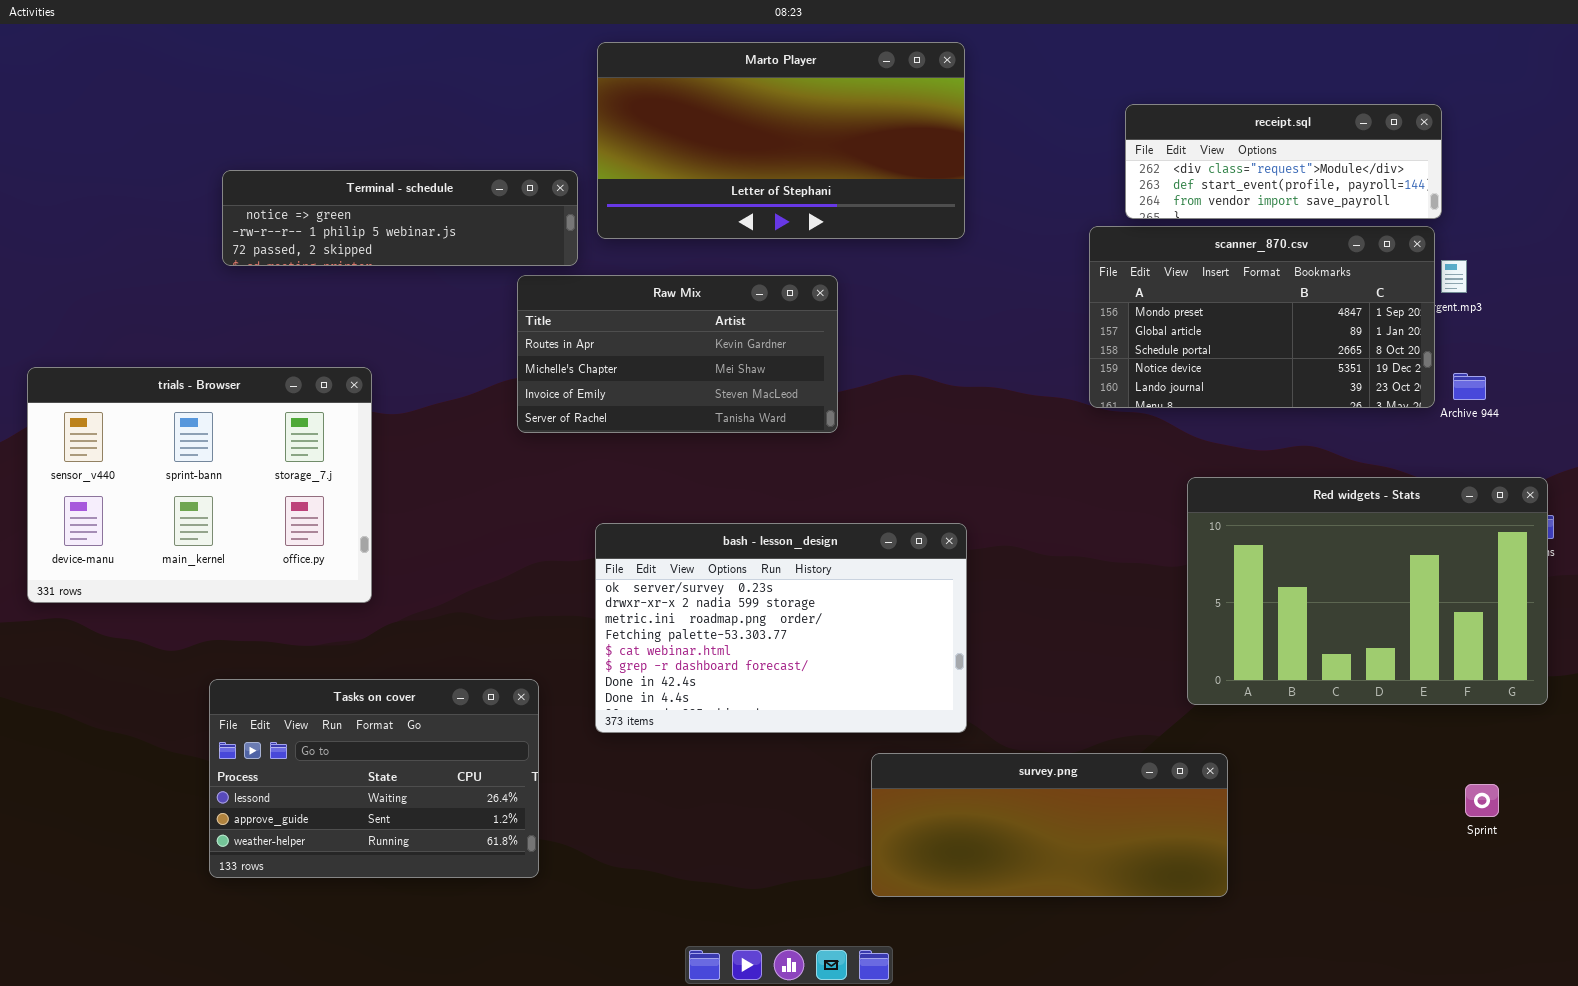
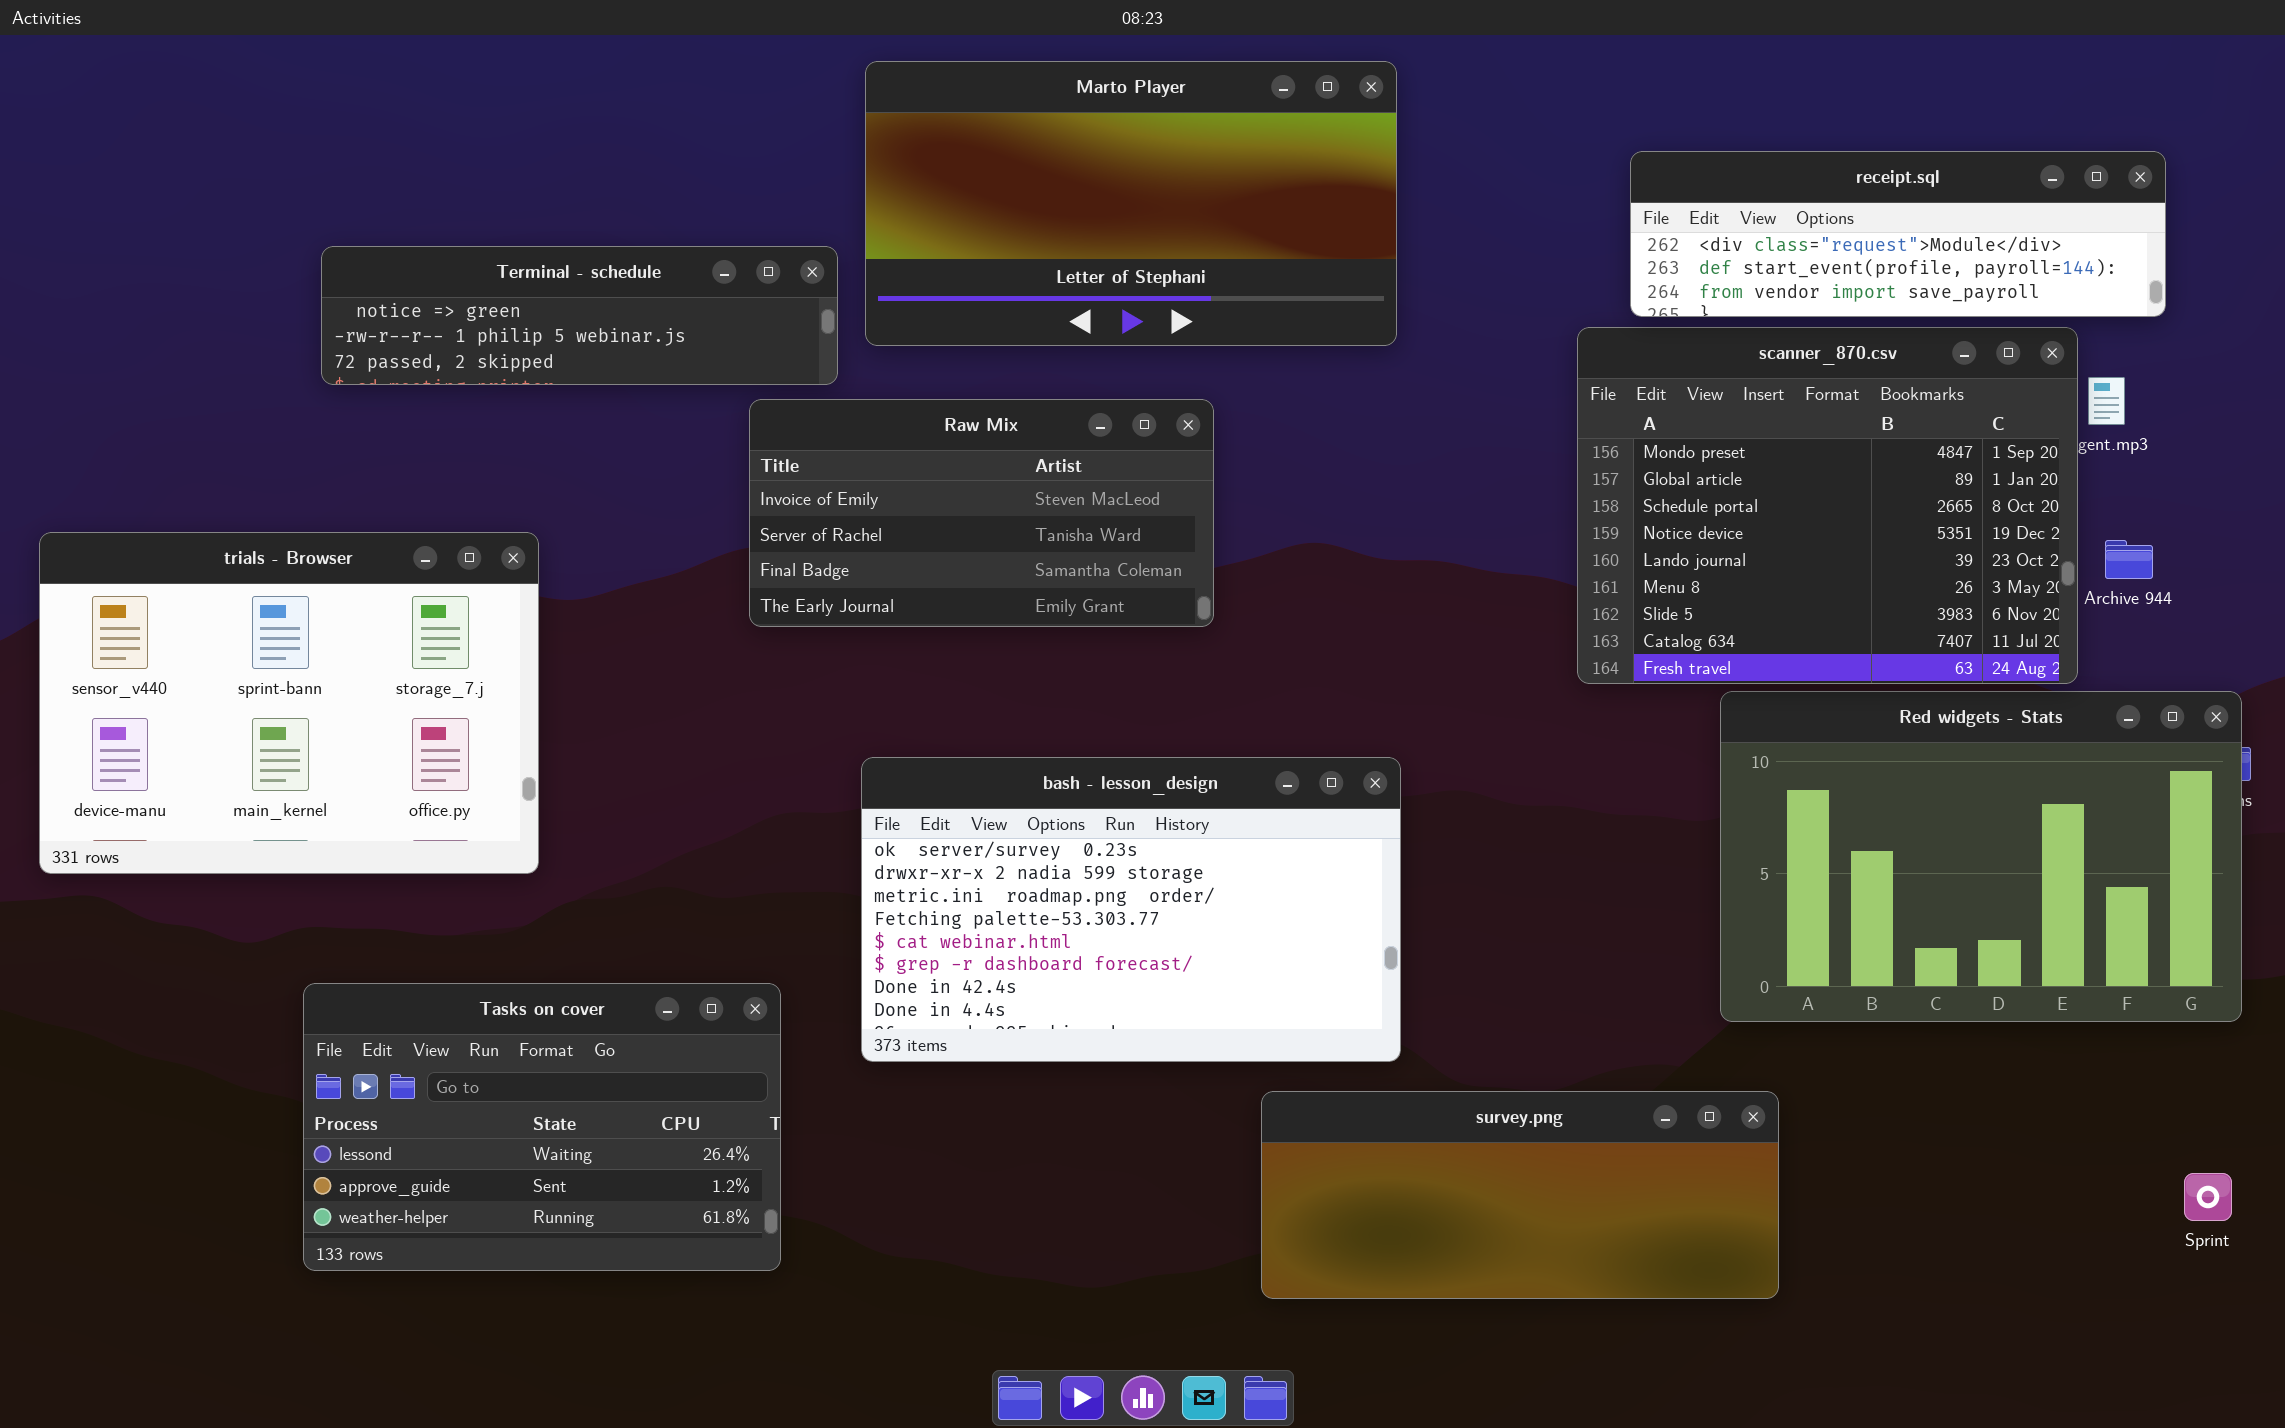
receipt.sql: [1125,104,1442,219] -> [1630,151,2166,317], resized
scanner_870.csv: [1089,226,1435,408] -> [1577,327,2078,684], resized
Raw Mix: [517,275,838,433] -> [749,399,1214,627], scrolled down 2 rows
Sprint: [1465,784,1499,817] -> [2184,1173,2232,1221], moved

